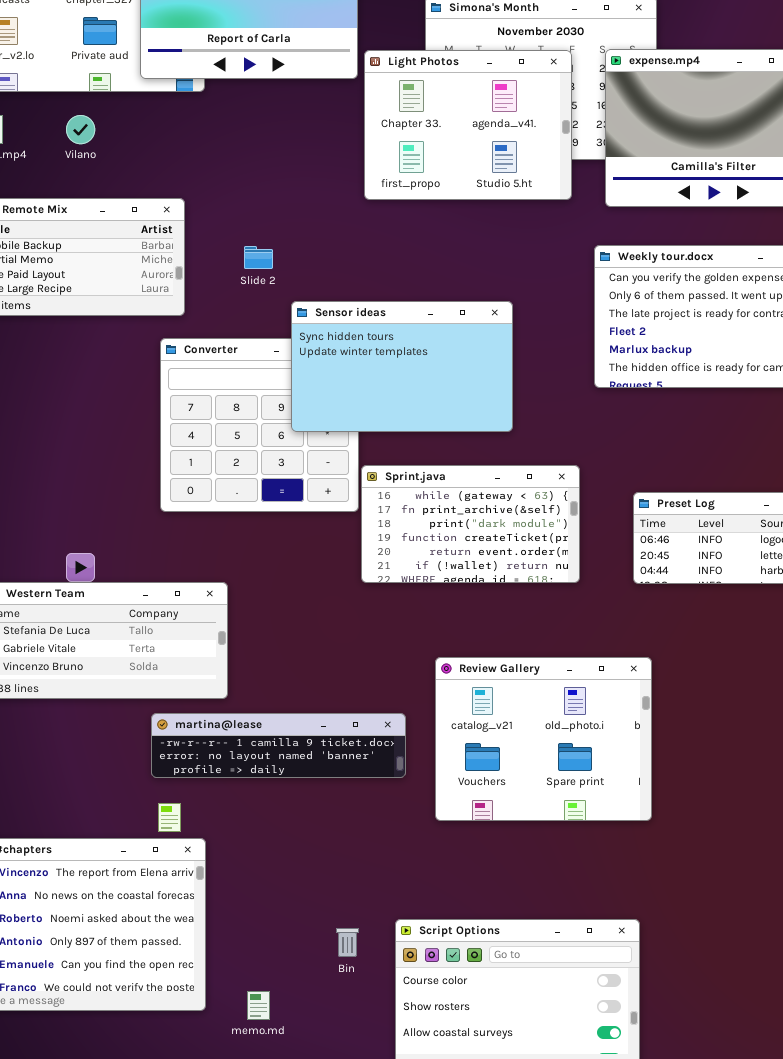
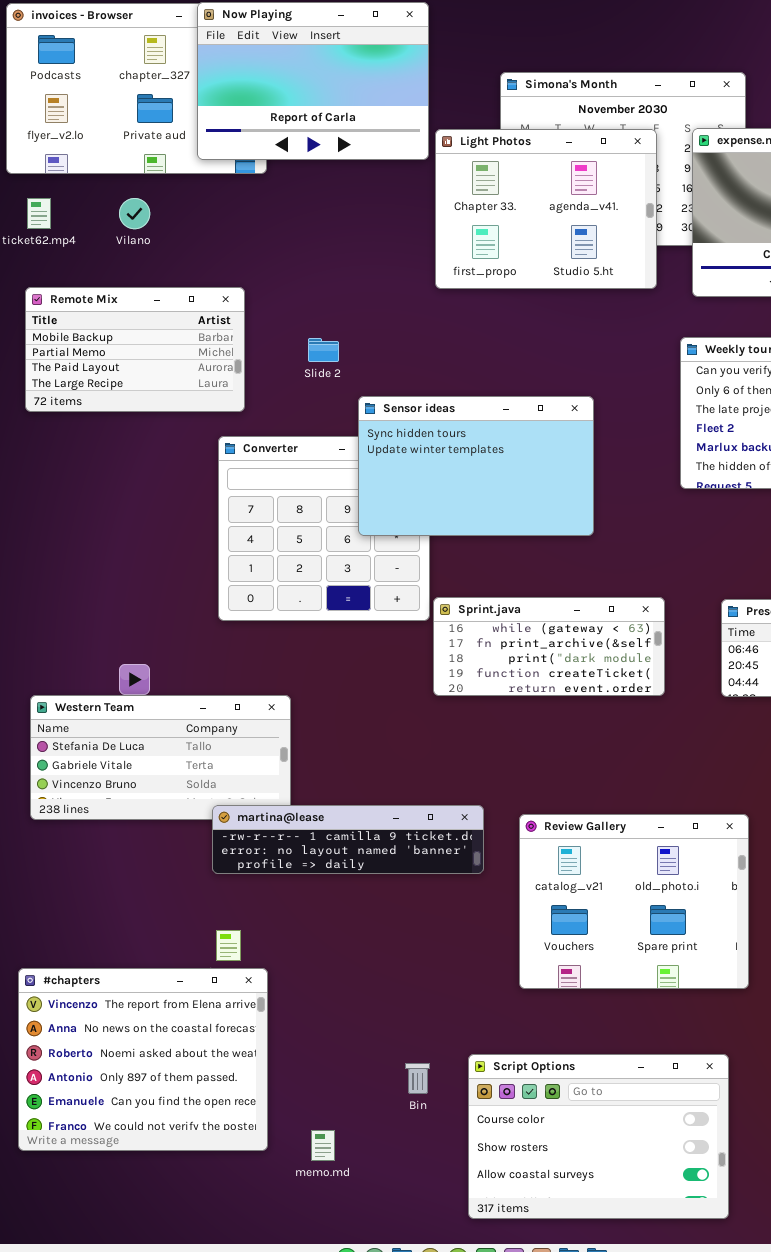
Sprint.java: [361,465,580,583] -> [433,597,665,696], resized
Review Gallery: [435,657,652,821] -> [519,814,749,989], moved
martina@lease: [151,713,406,778] -> [212,805,484,874], moved

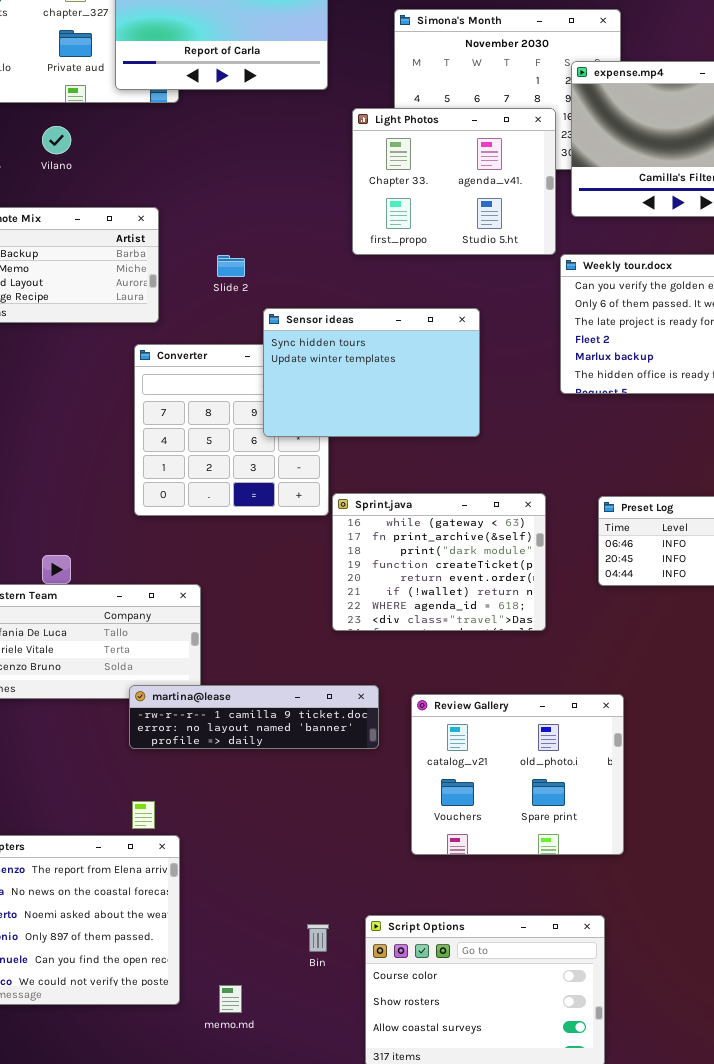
Light Photos: [435,129,657,289] -> [352,108,556,255], moved
Sprint.java: [433,597,665,696] -> [332,493,546,631], resized

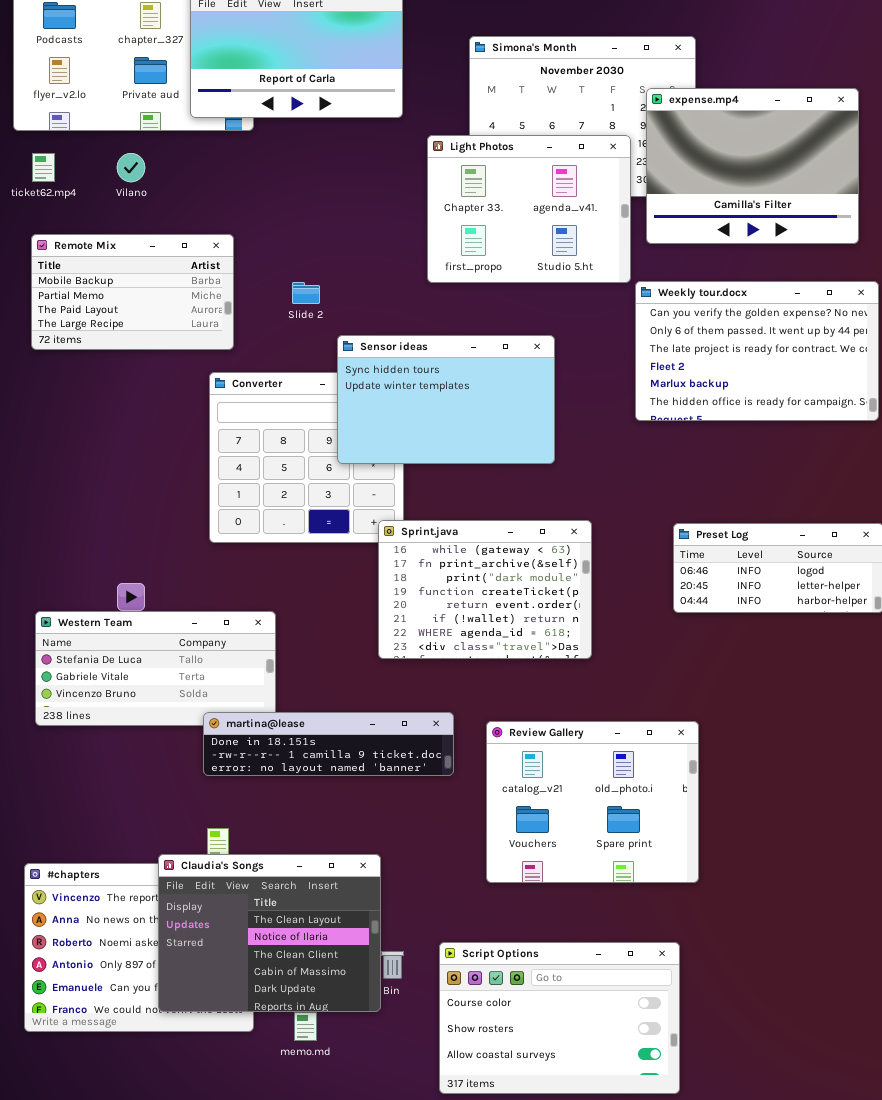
Sprint.java: [332,493,546,631] -> [378,520,592,659], moved
martina@lease: [129,685,379,749] -> [203,712,454,776], scrolled up 1 row
Claudia's Songs: none -> [158,854,381,1012], opened

